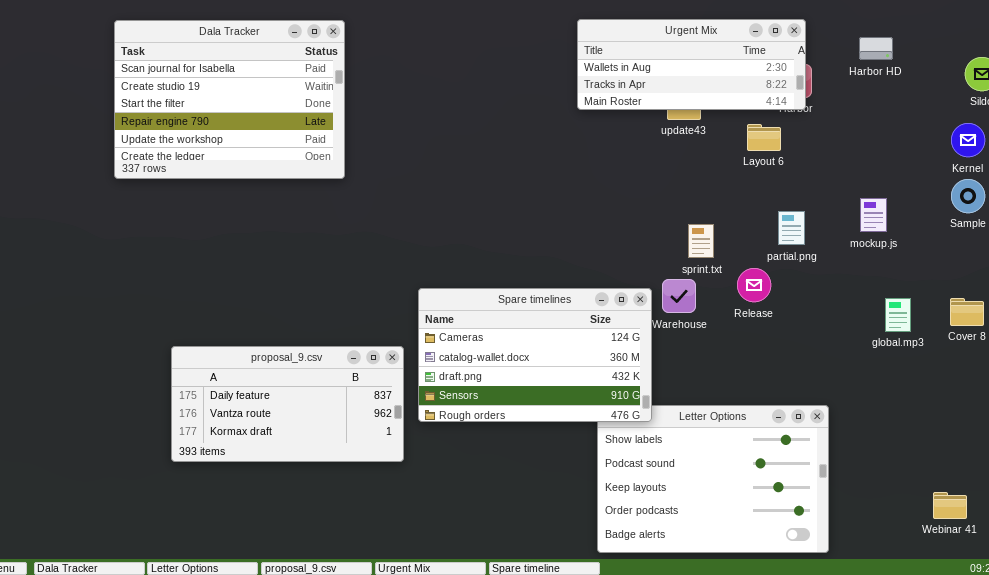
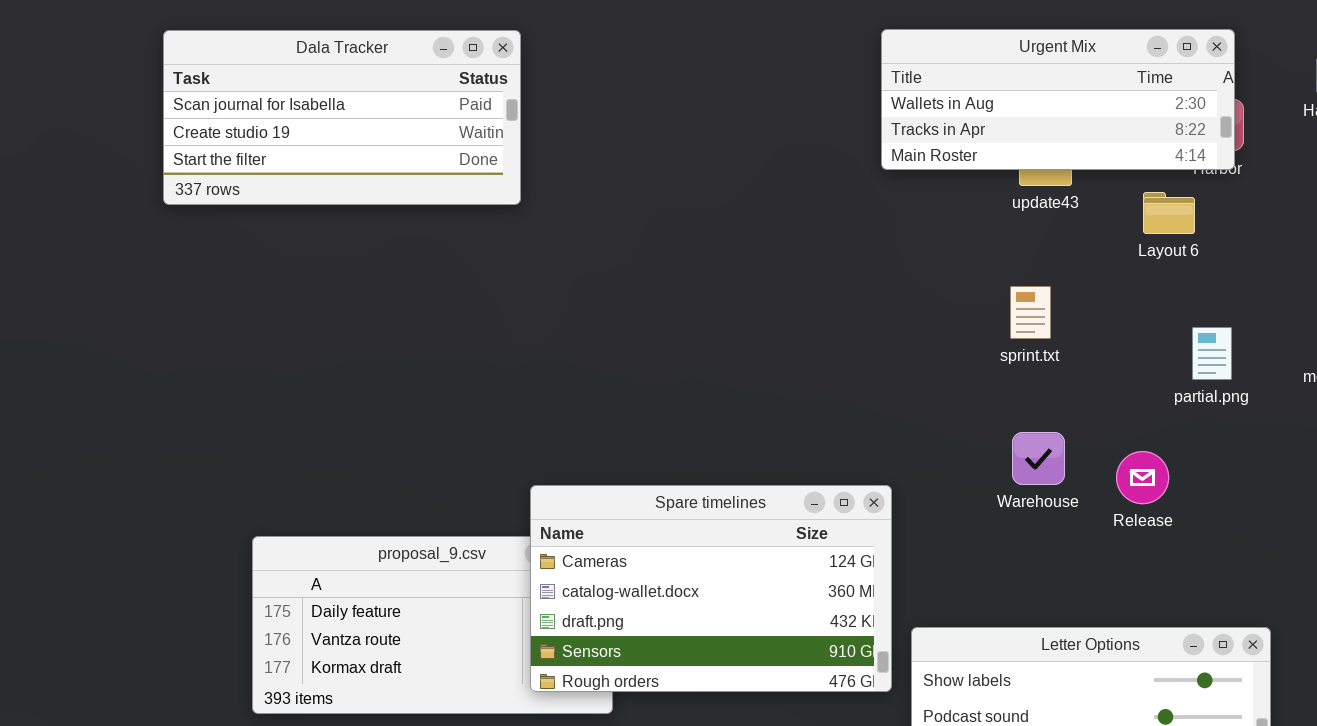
Dala Tracker: [114,20,345,179] -> [163,30,521,205], resized
sprint.txt: [688,224,714,258] -> [1010,286,1051,339], moved
Release: [737,268,771,302] -> [1116,451,1169,504], moved
Spare timelines: [418,288,652,422] -> [530,485,892,692], moved

